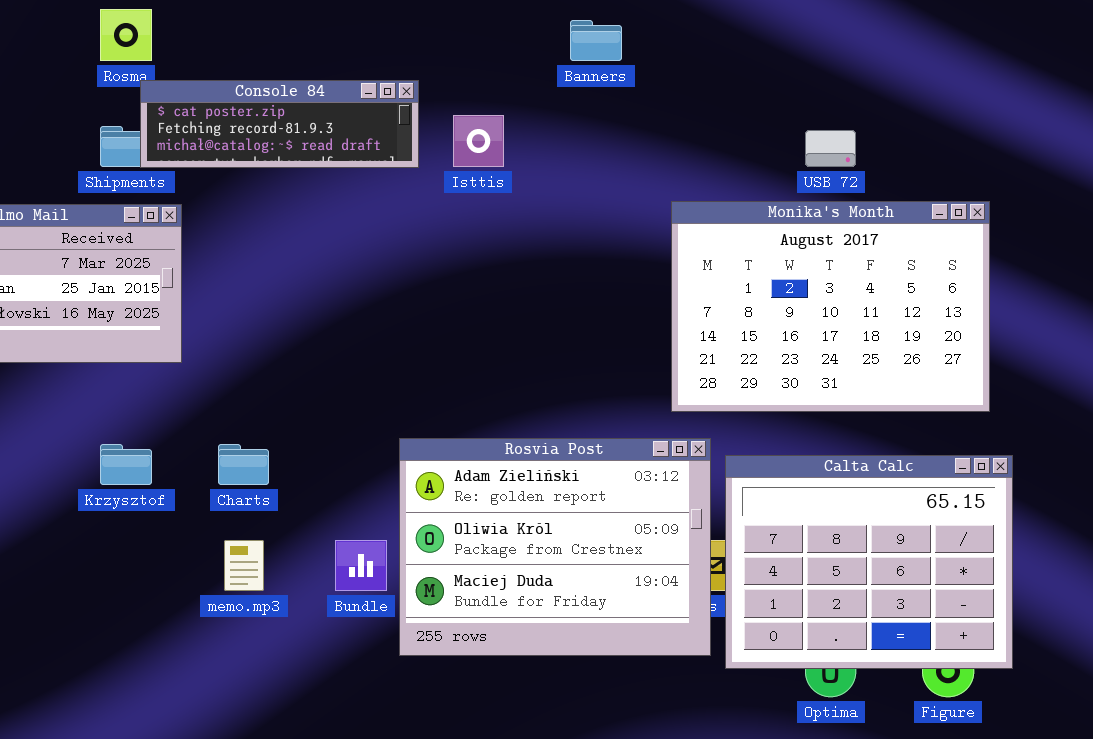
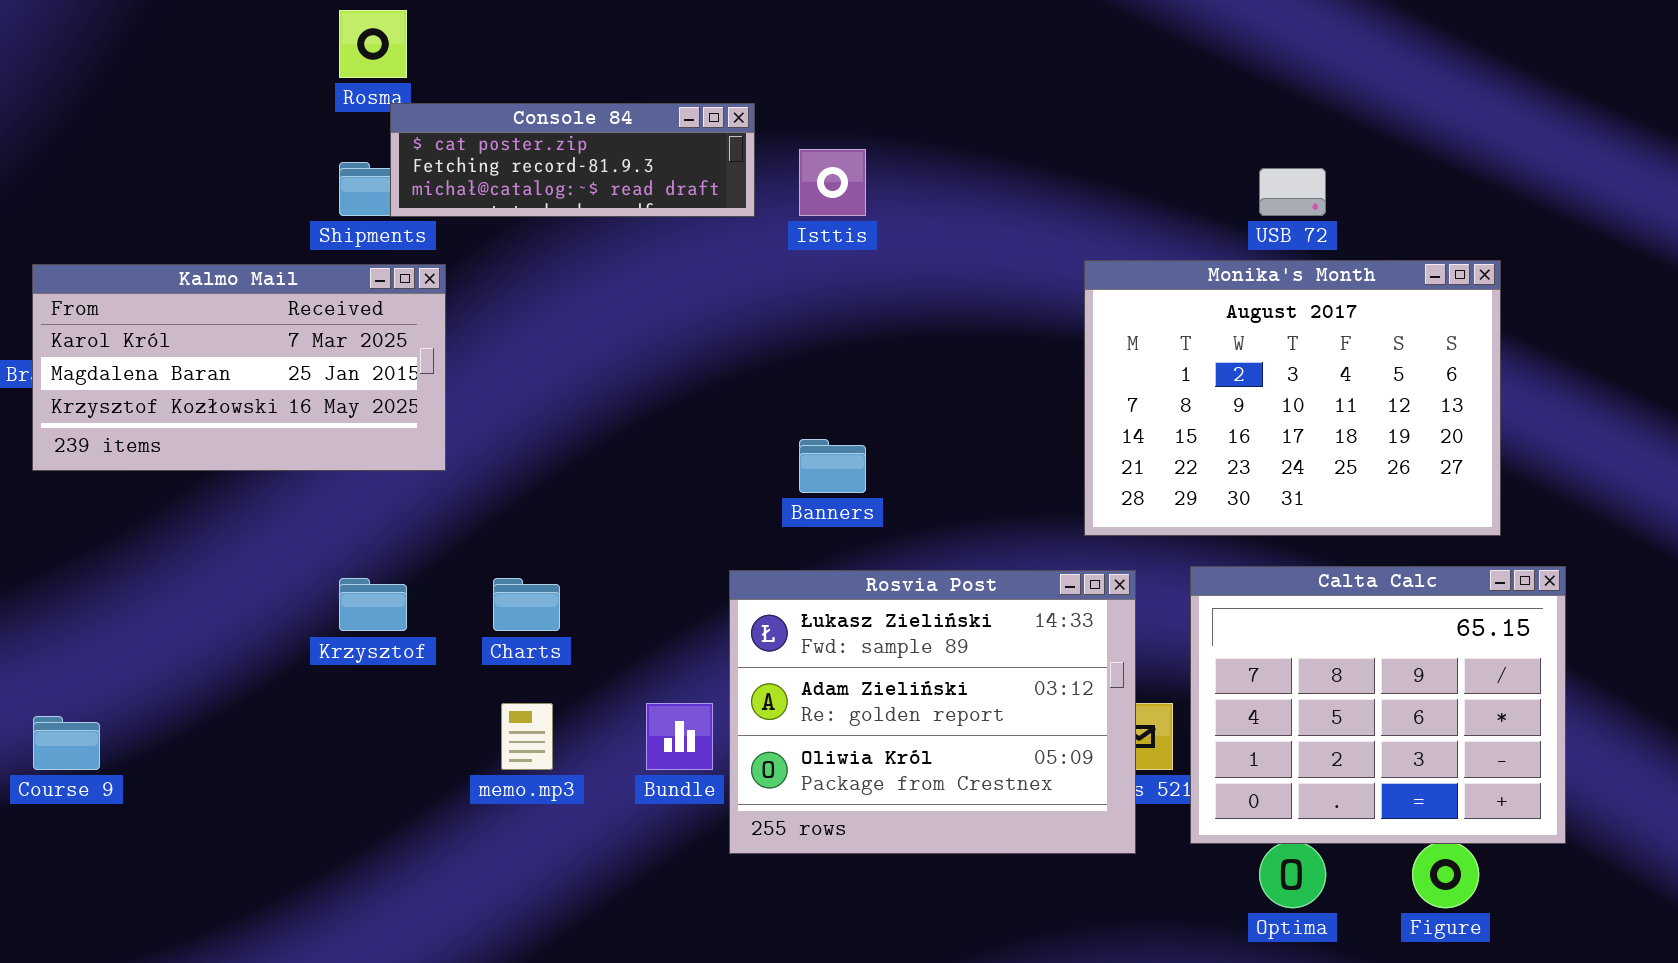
Banners: [570,20,622,61] -> [799,439,866,493], moved
Rosvia Post: [399,438,711,656] -> [729,570,1136,854], scrolled up 1 row
Calta Calc: [725,455,1013,669] -> [1190,566,1566,844], moved

